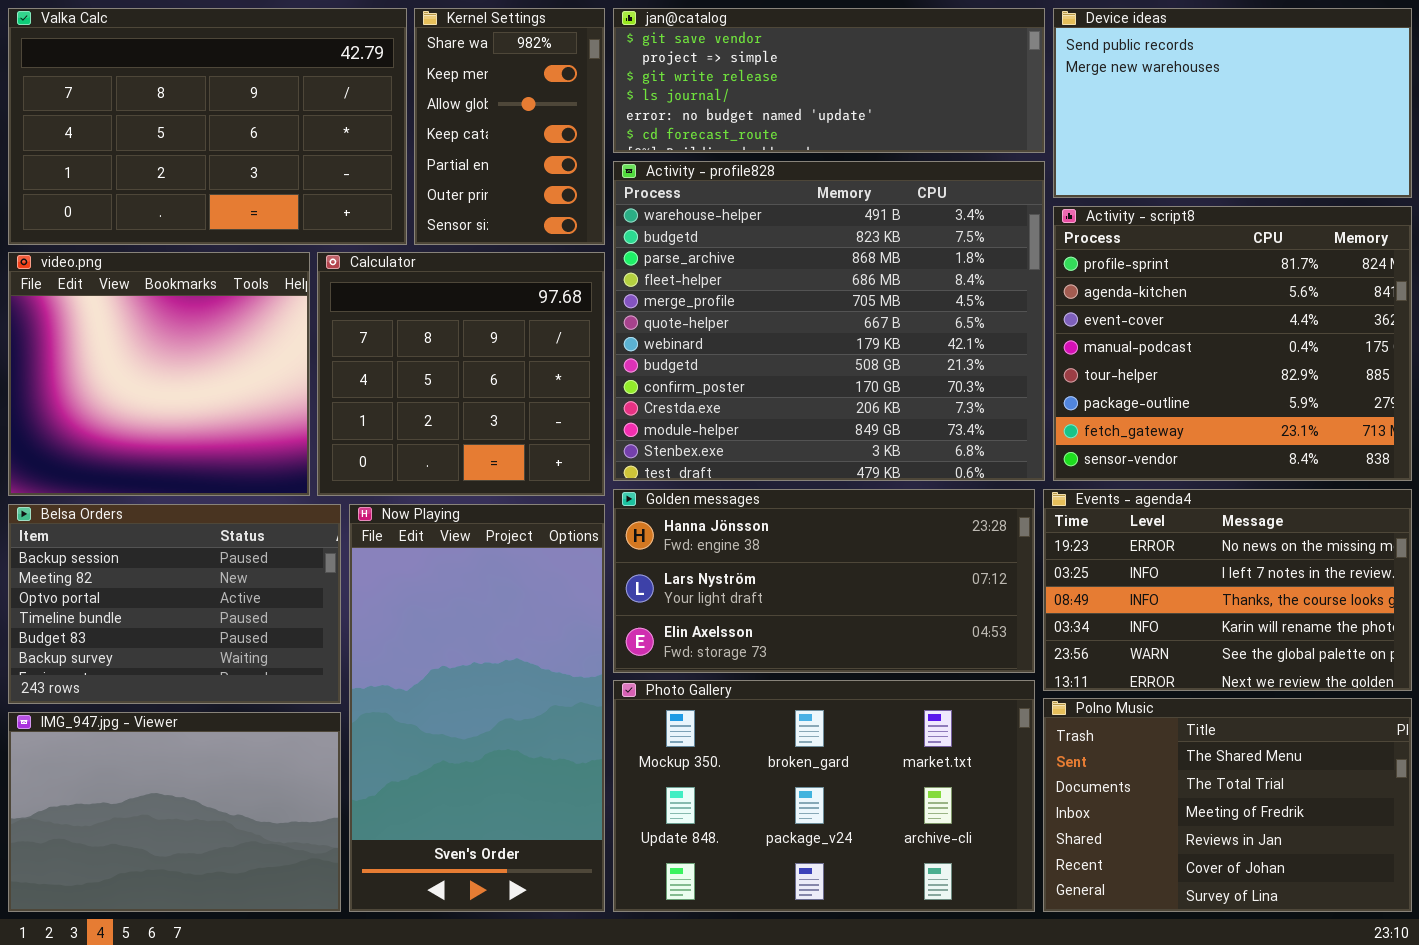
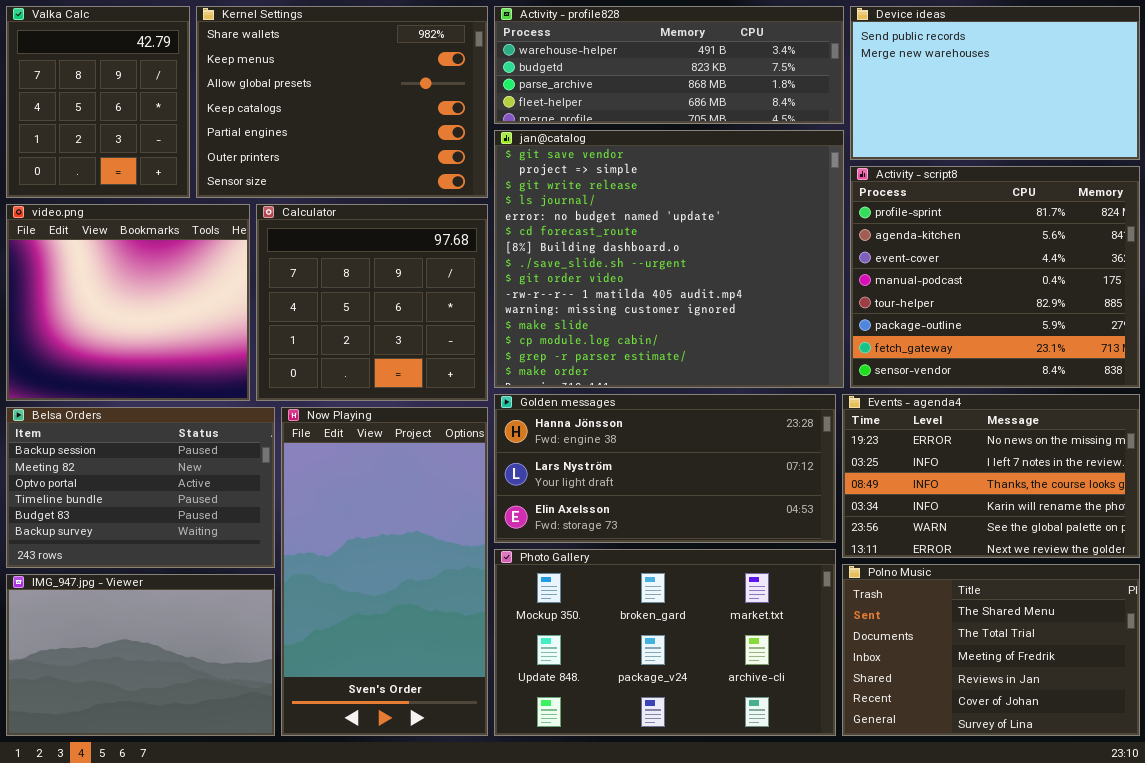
Valka Calc: [8,8,407,245] -> [6,6,190,198], resized
Kernel Settings: [414,8,605,245] -> [196,6,488,198], resized
jan@catalog: [613,8,1045,153] -> [494,130,844,388], moved, resized
Activity - profile828: [613,161,1045,481] -> [494,6,844,124], moved, resized

